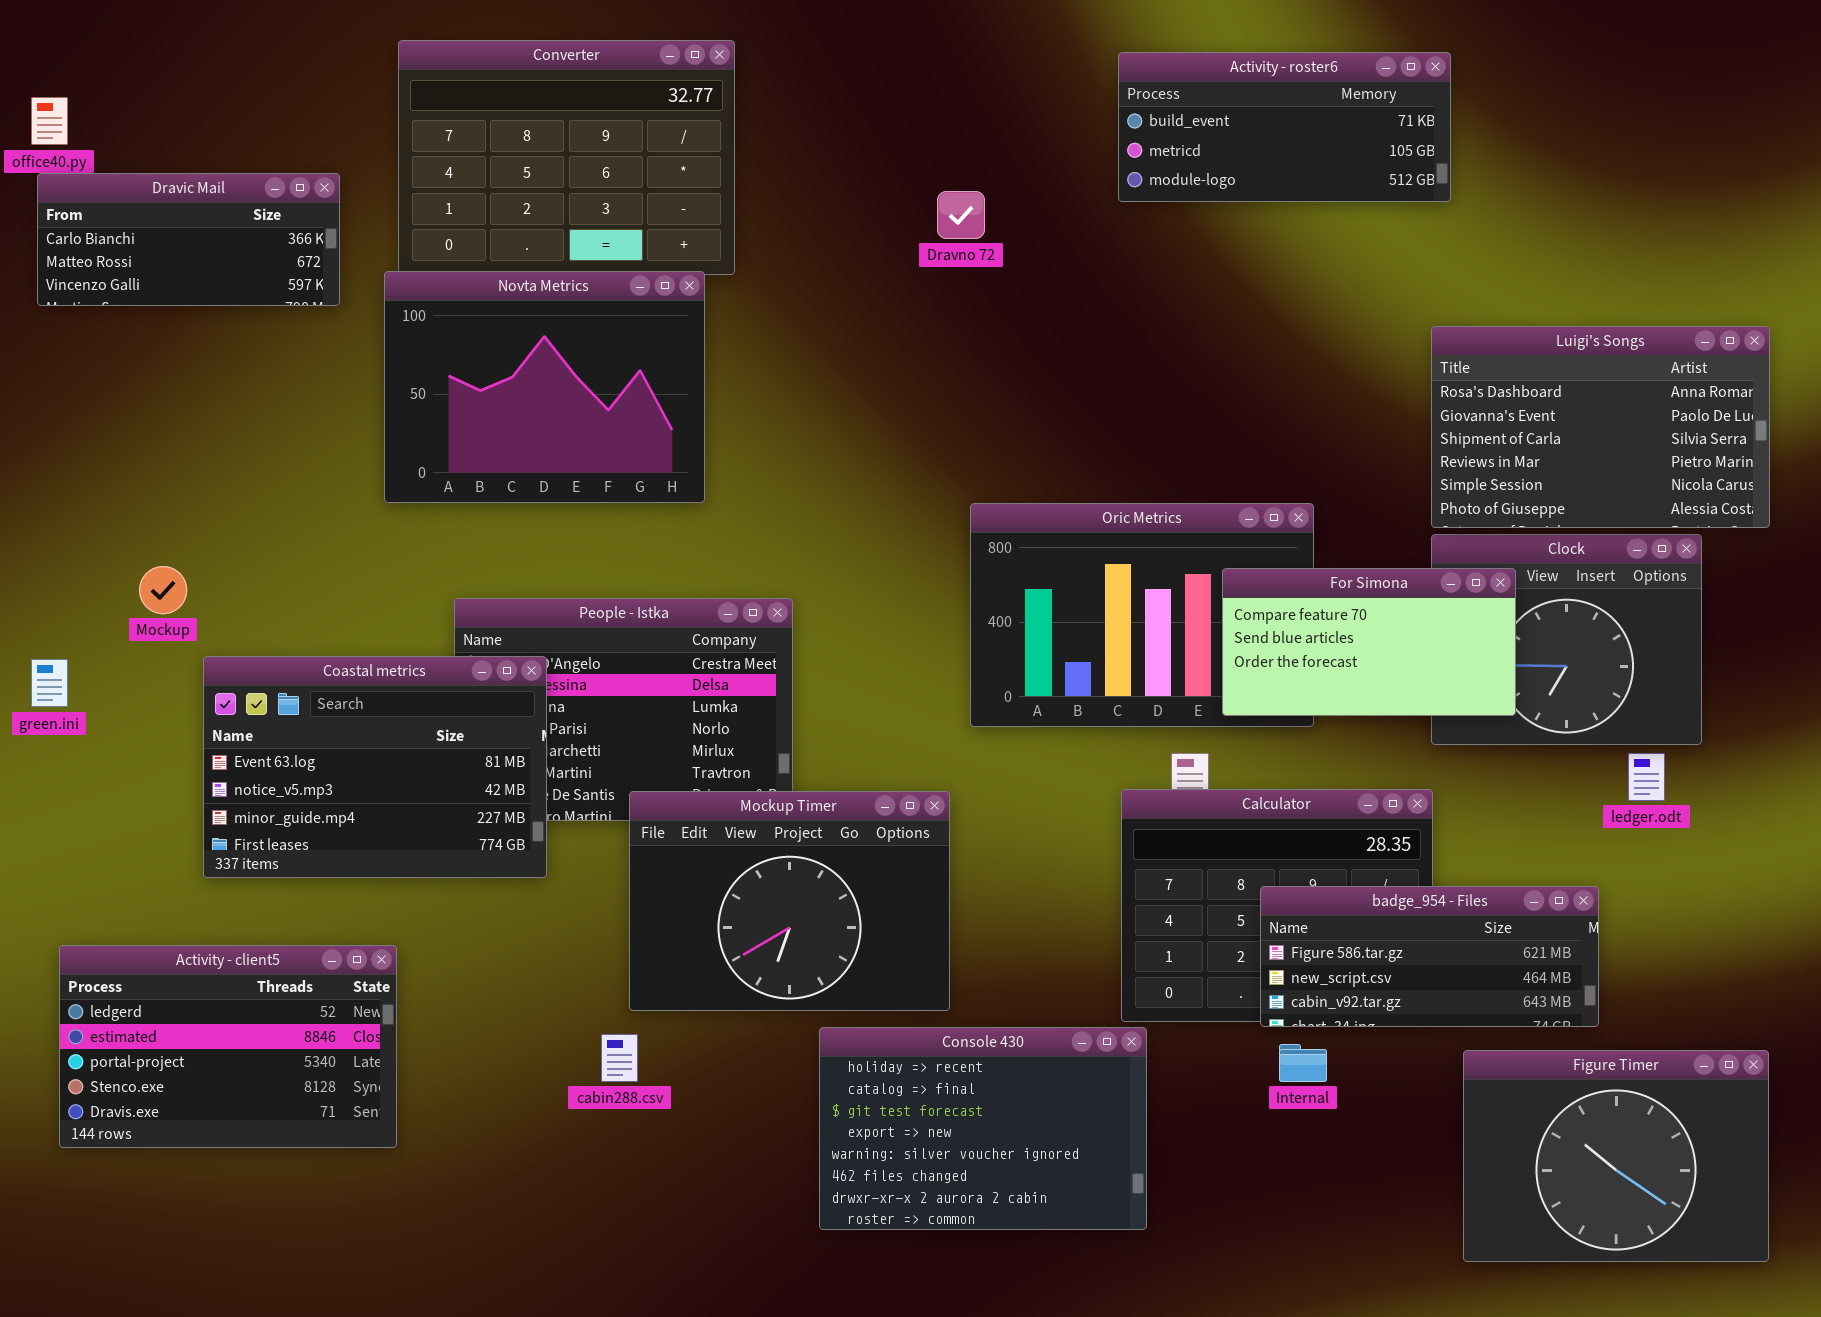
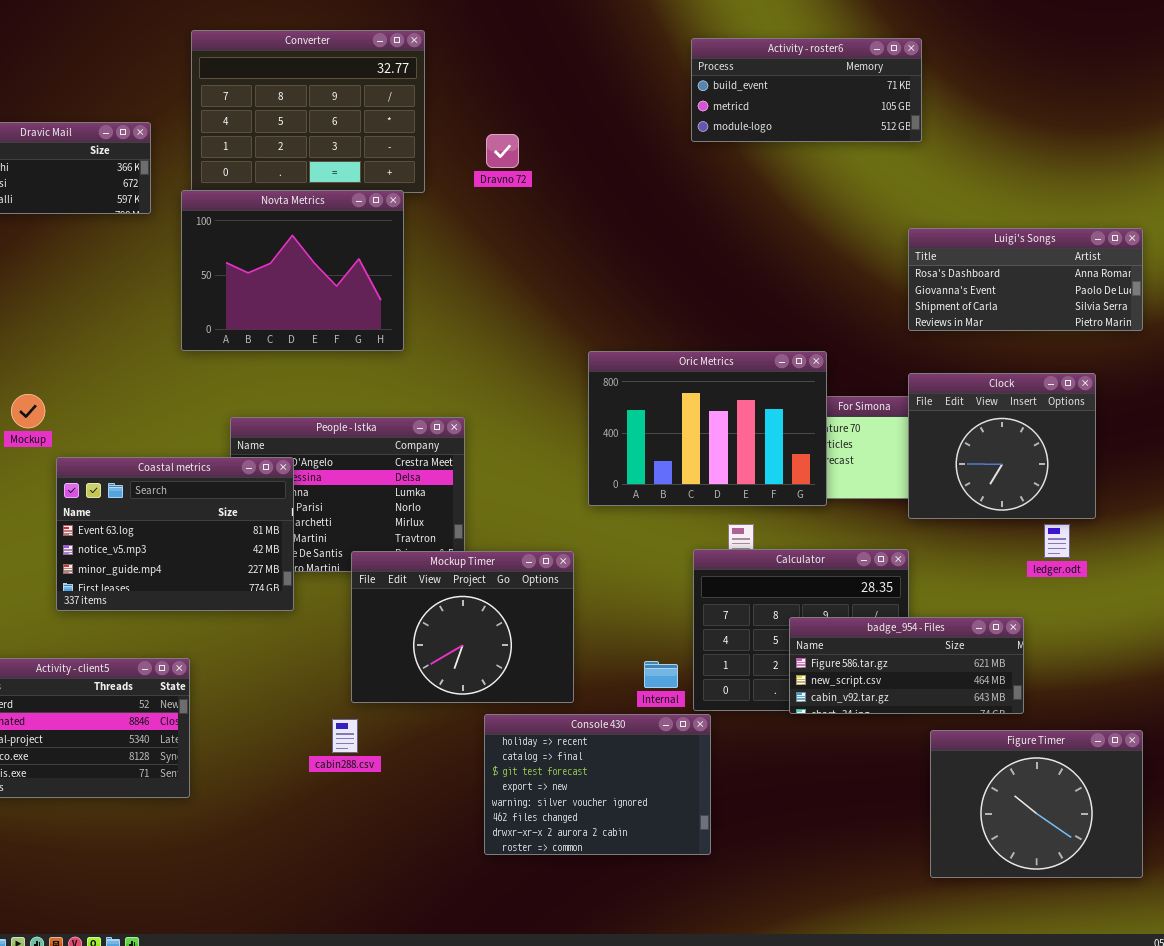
Dravno 72: [937,191,985,239] -> [486,134,519,168], moved
Luigi's Songs: [1431,326,1770,528] -> [908,228,1143,331], resized
Oric Metrics: [970,503,1314,727] -> [588,351,827,506], raised
Clock: [1431,534,1702,745] -> [908,373,1096,519], raised
Internal: [1279,1044,1327,1082] -> [644,661,678,688], moved

